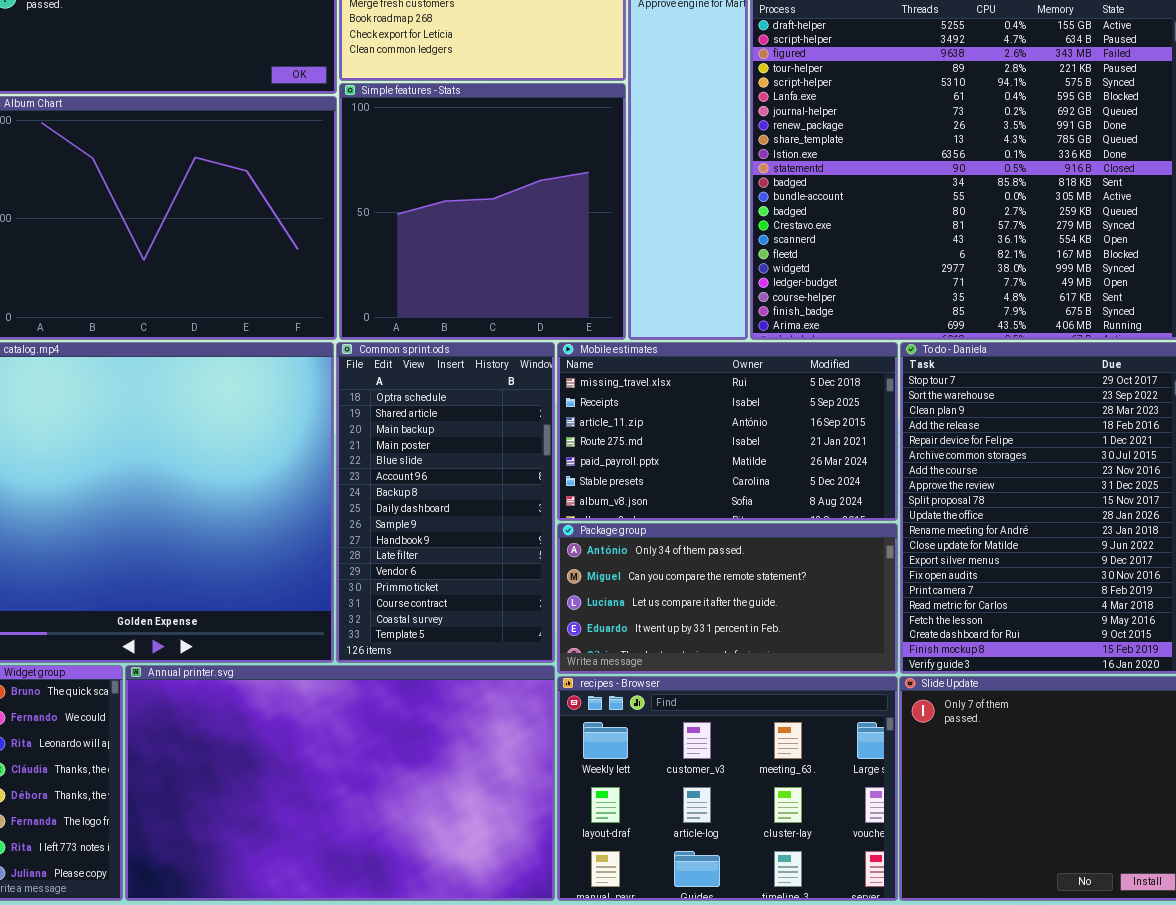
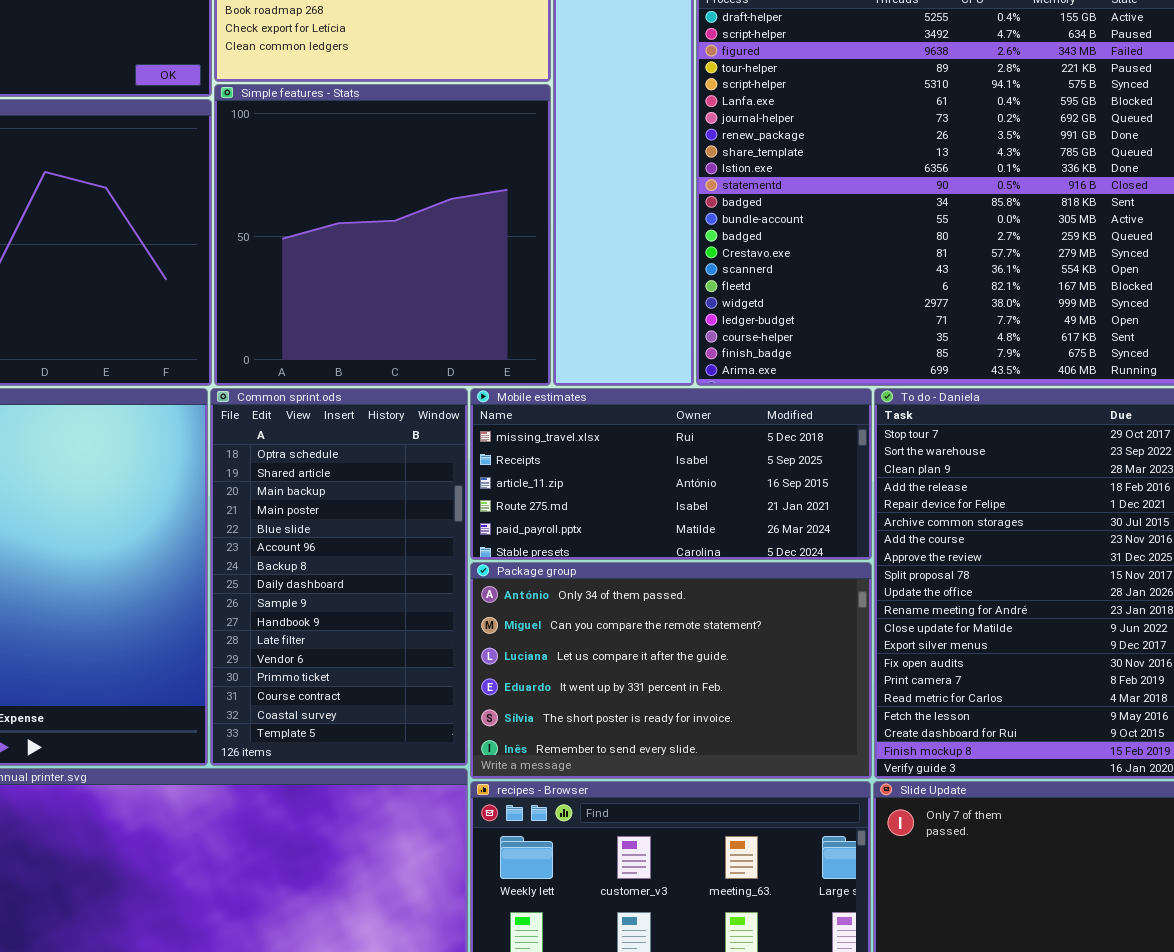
Mobile estimates: [557,342,898,521] -> [470,388,872,560], resized
Package group: [557,523,898,674] -> [470,562,872,779], resized

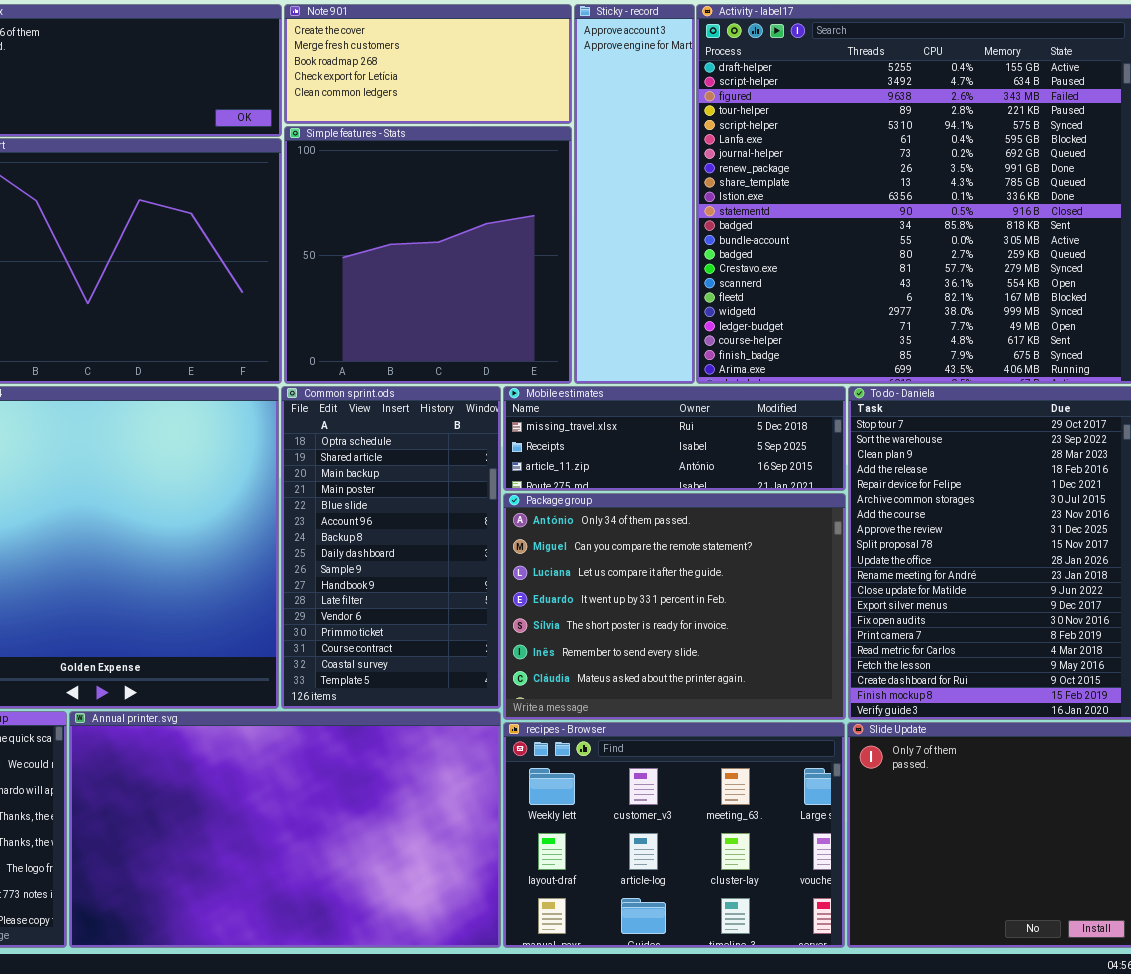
Mobile estimates: [470,388,872,560] -> [503,386,846,491], resized
Package group: [470,562,872,779] -> [503,493,846,720], resized

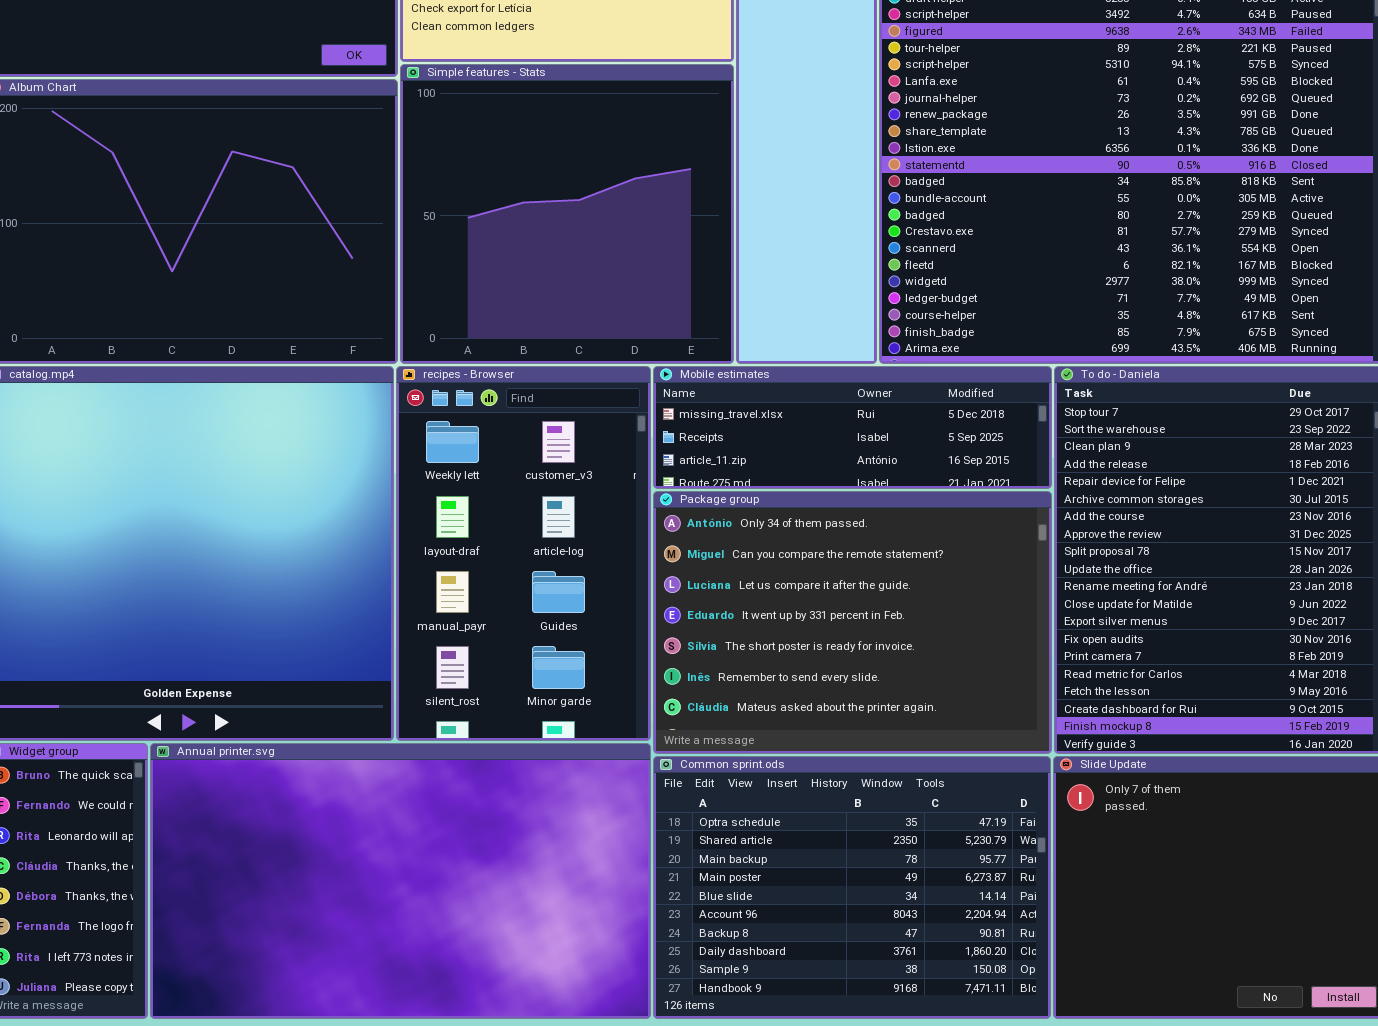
Common sprint.ods: [281,386,501,709] -> [653,756,1051,1019], moved, resized
recipes - Browser: [503,722,845,948] -> [396,366,651,741], moved, resized

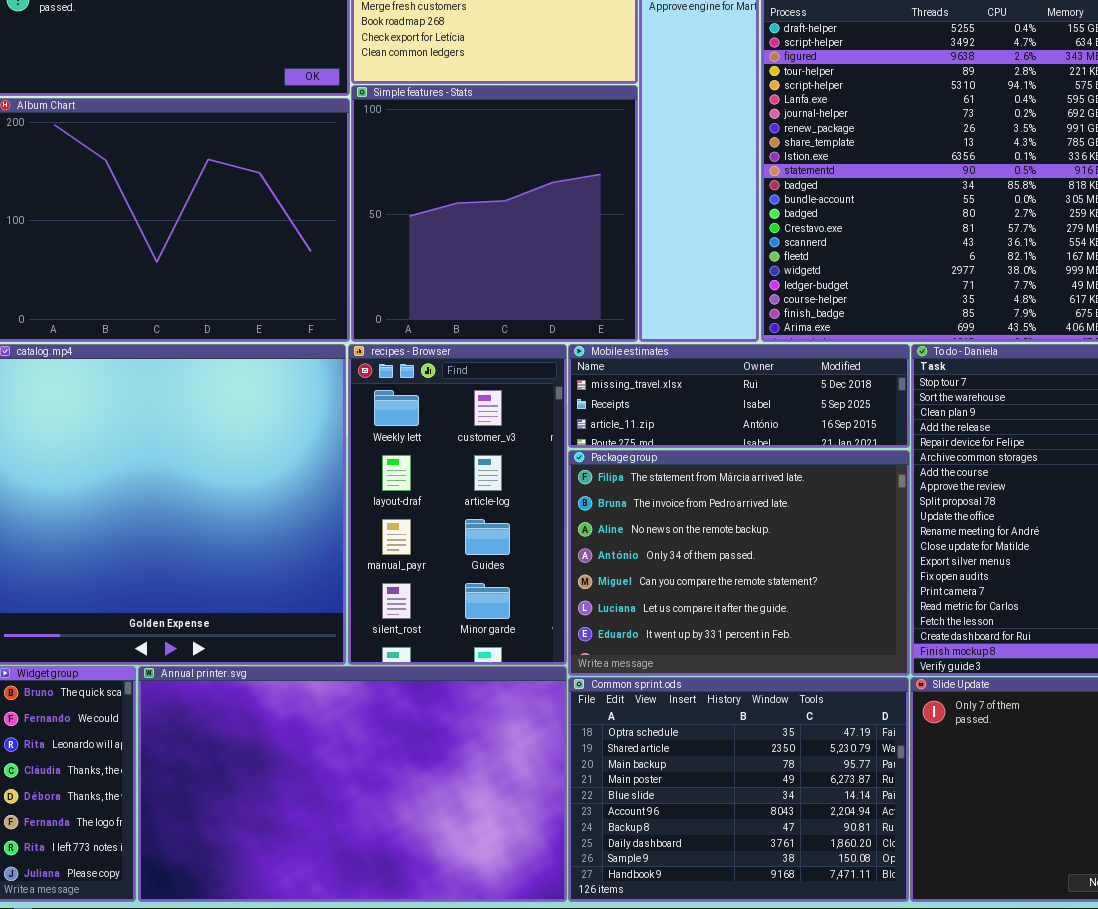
Package group: [653,491,1052,754] -> [568,450,910,676], scrolled up 3 rows

